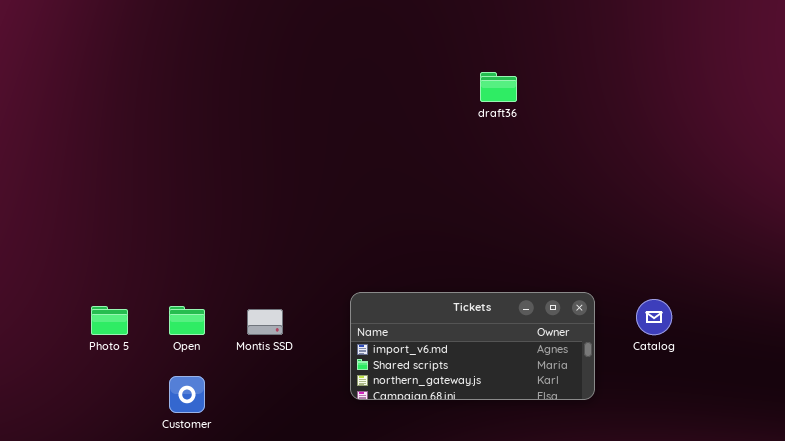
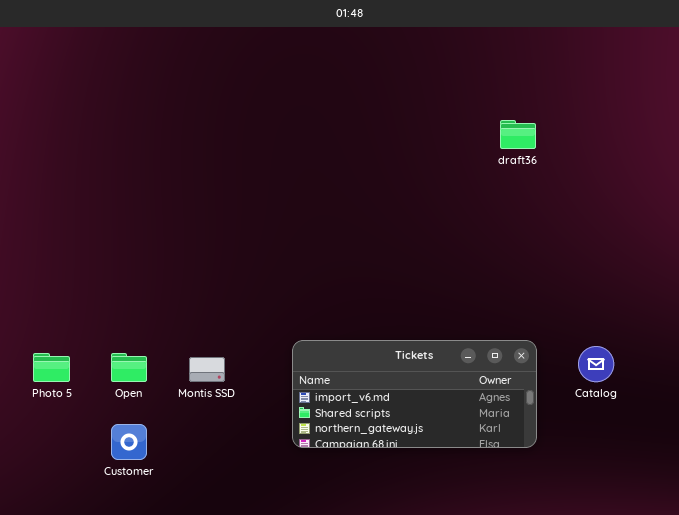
draft36: [480,72,517,102] -> [500,120,536,149], moved

